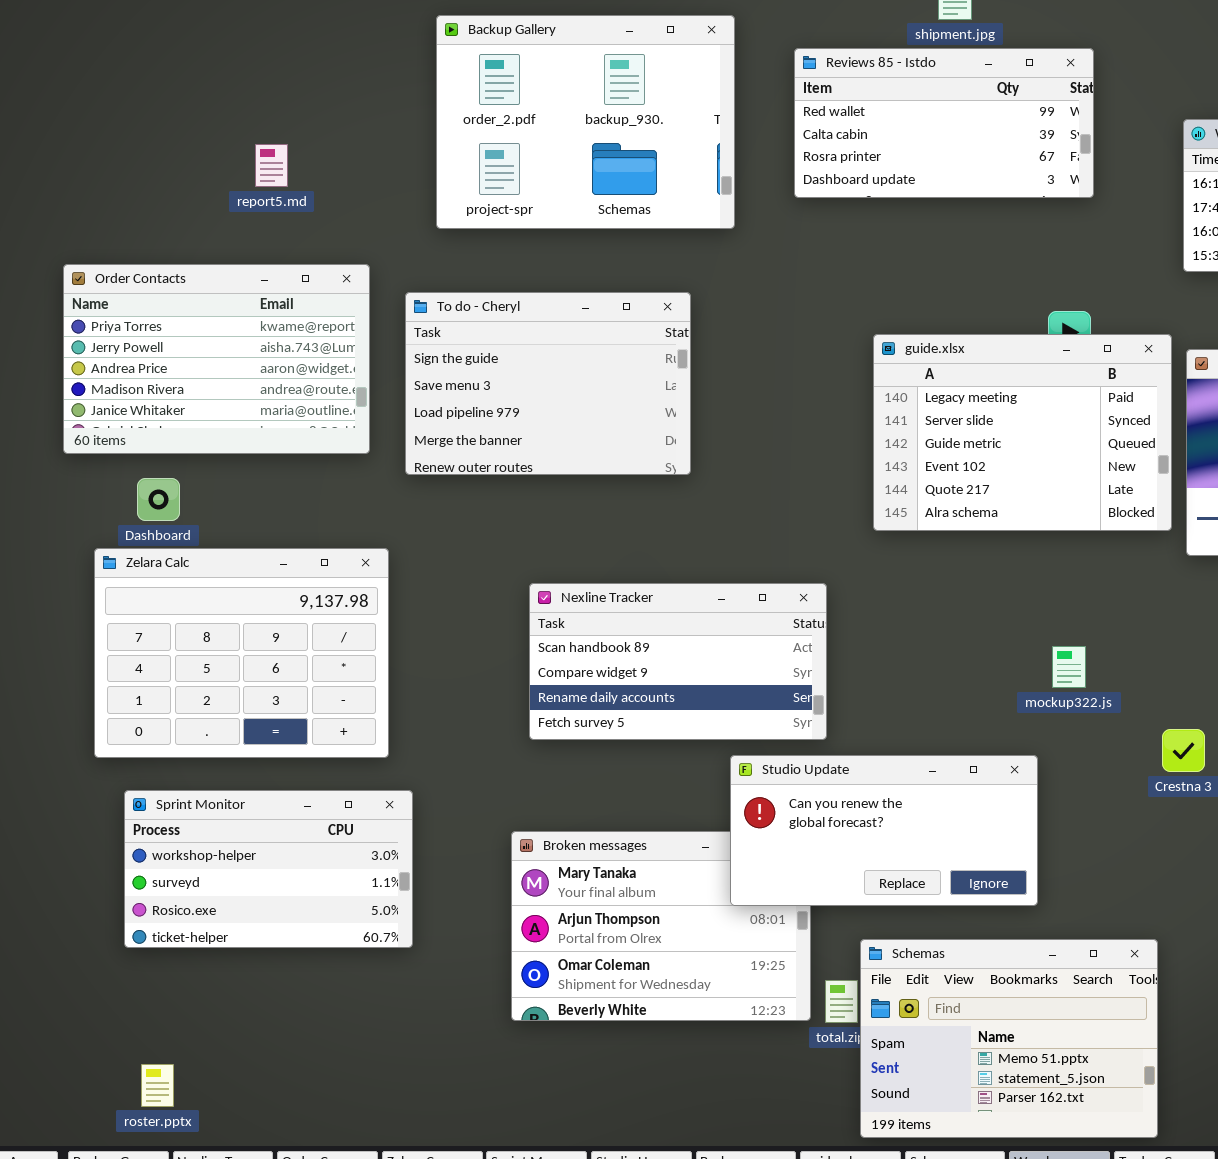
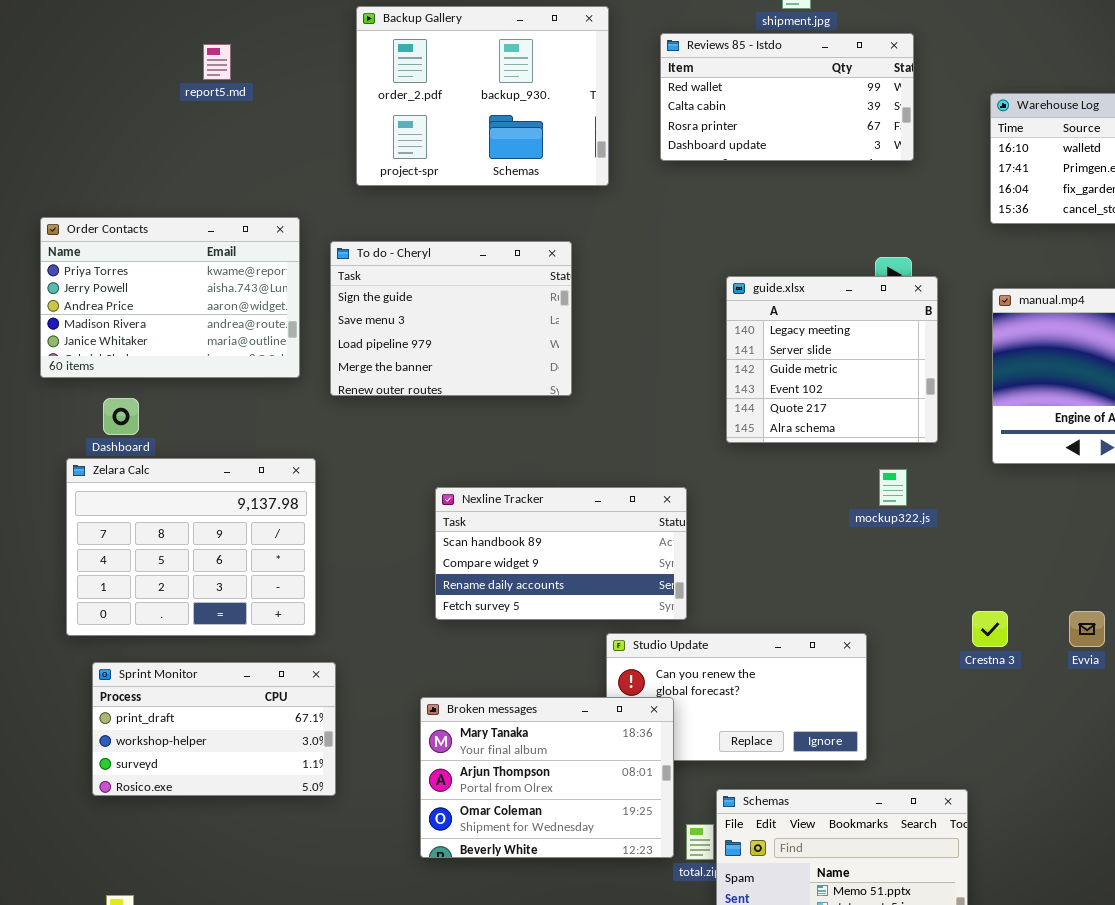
report5.md: [255,144,288,187] -> [203,44,231,80], moved
guide.xlsx: [873,334,1172,531] -> [726,276,938,443], resized
mockup322.js: [1052,646,1086,688] -> [879,469,907,506], moved
Sprint Monitor: [124,790,413,948] -> [92,662,336,796], scrolled up 1 row
Broken messages: [511,831,811,1021] -> [420,697,674,858], raised

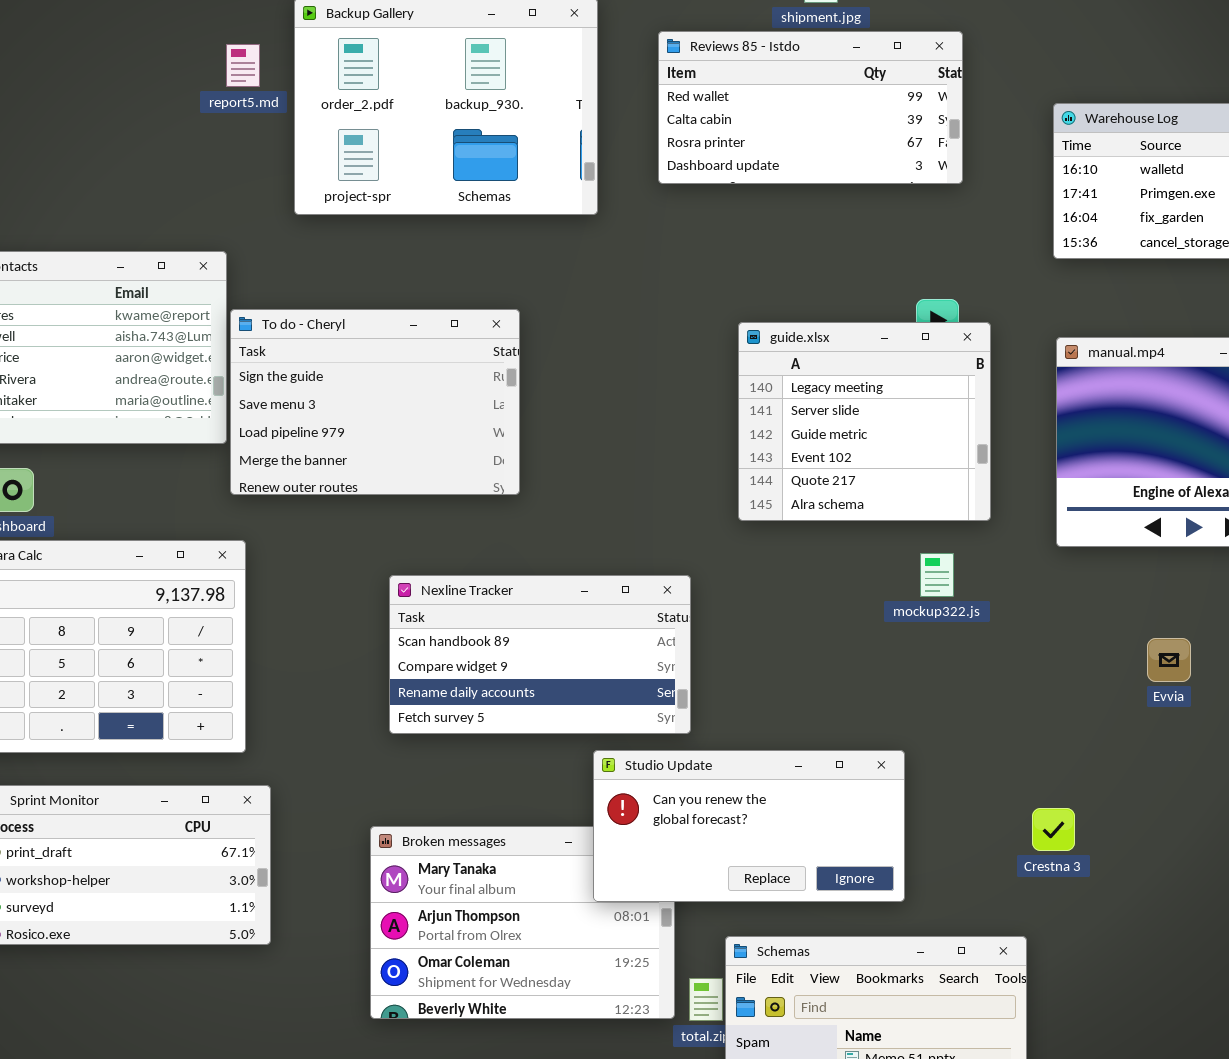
report5.md: [203,44,231,80] -> [226,44,260,87], moved
To do - Cheryl: [330,241,572,396] -> [230,309,520,495], moved
Crestna 3: [972,611,1008,647] -> [1032,808,1075,851], moved
Evvia: [1069,611,1105,647] -> [1147,638,1191,682], moved
Studio Update: [606,633,867,761] -> [593,750,905,902], raised

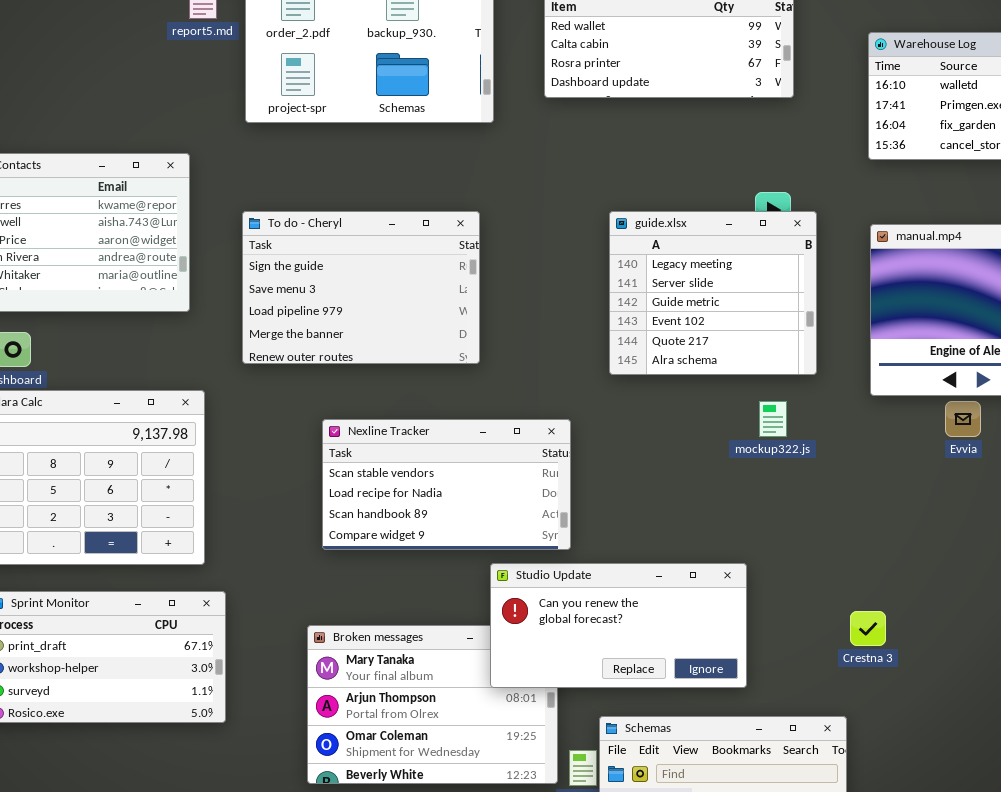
To do - Cheryl: [230,309,520,495] -> [242,211,480,364], moved
Nexline Tracker: [389,575,691,734] -> [322,419,571,550], scrolled up 2 rows
Evvia: [1147,638,1191,682] -> [945,401,981,437], moved

